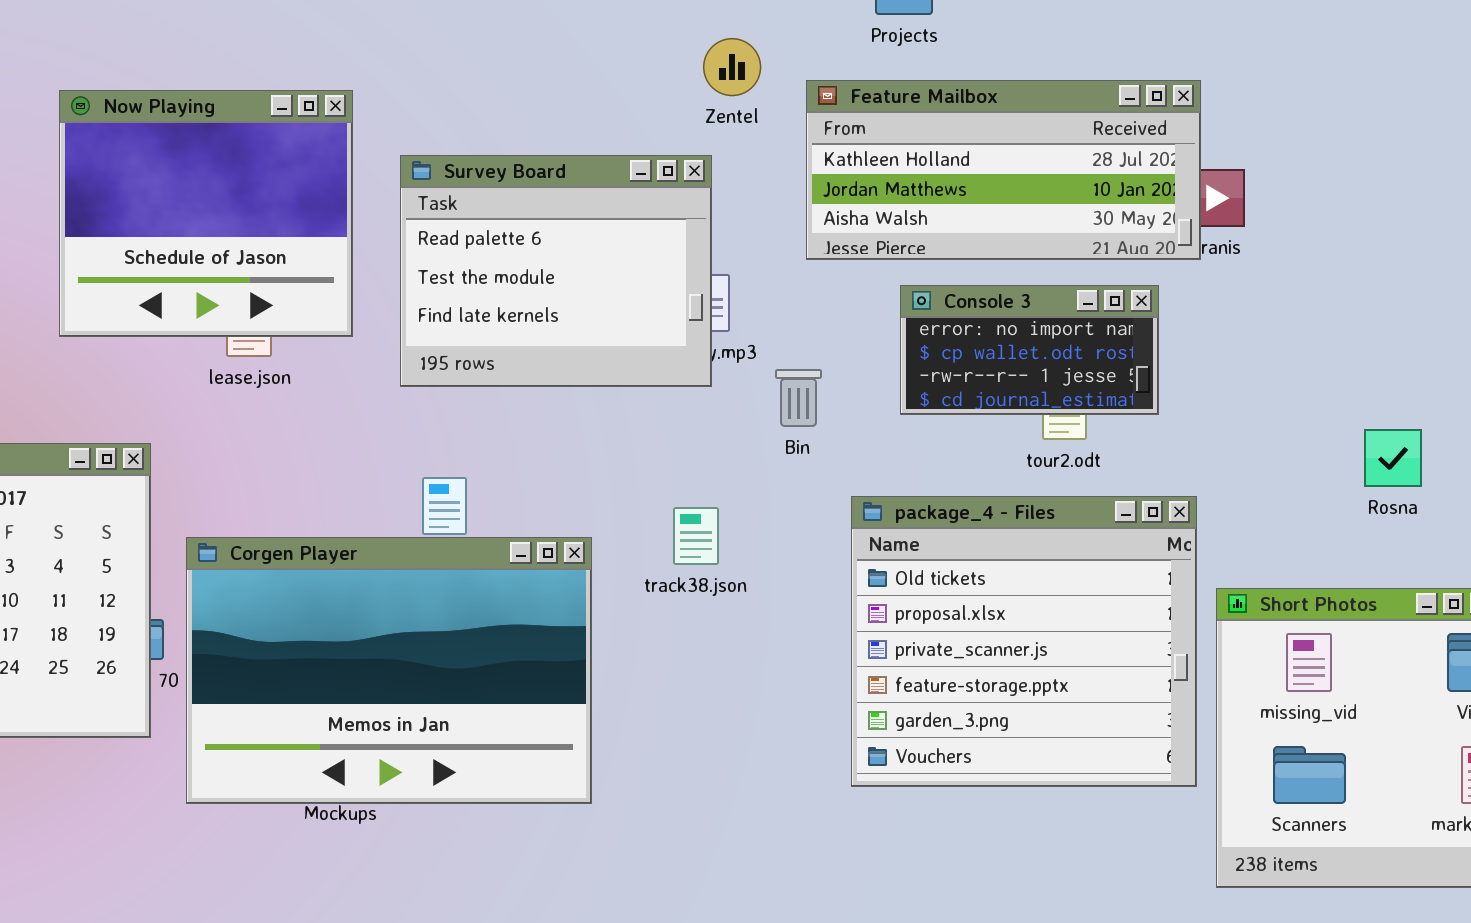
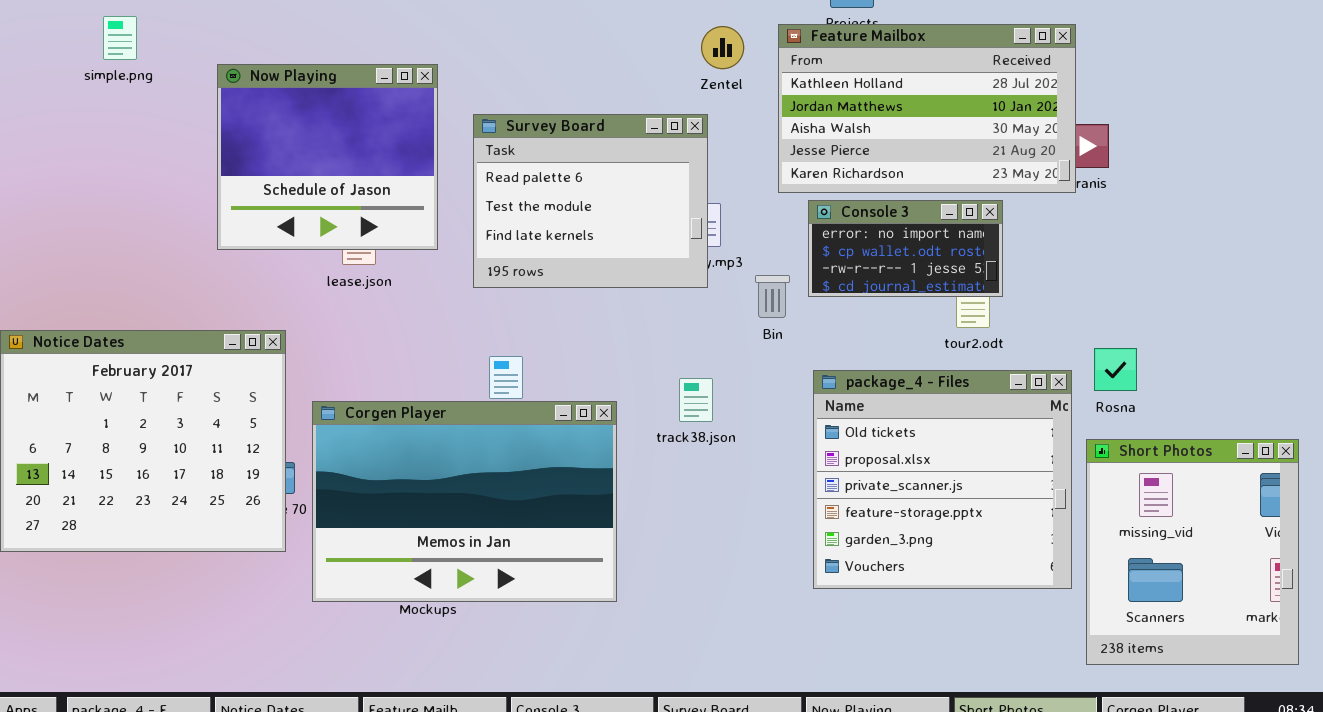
Feature Mailbox: [806,80,1201,260] -> [778,24,1076,193], resized
Console 3: [900,285,1159,415] -> [808,200,1003,297], moved
Rosna: [1364,429,1422,487] -> [1094,348,1137,391], moved

